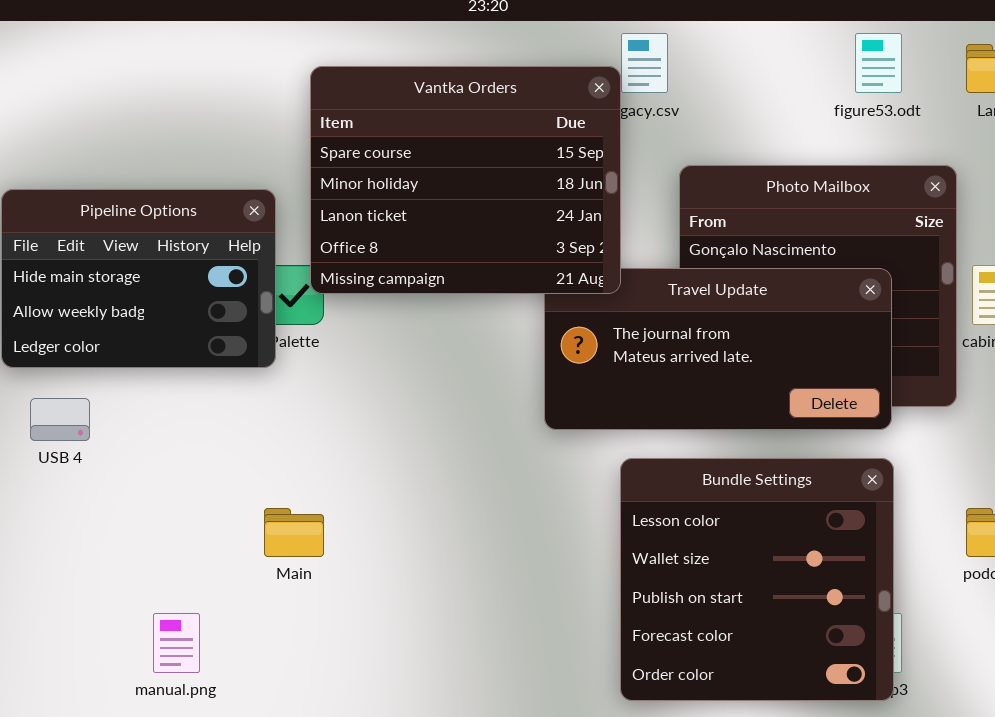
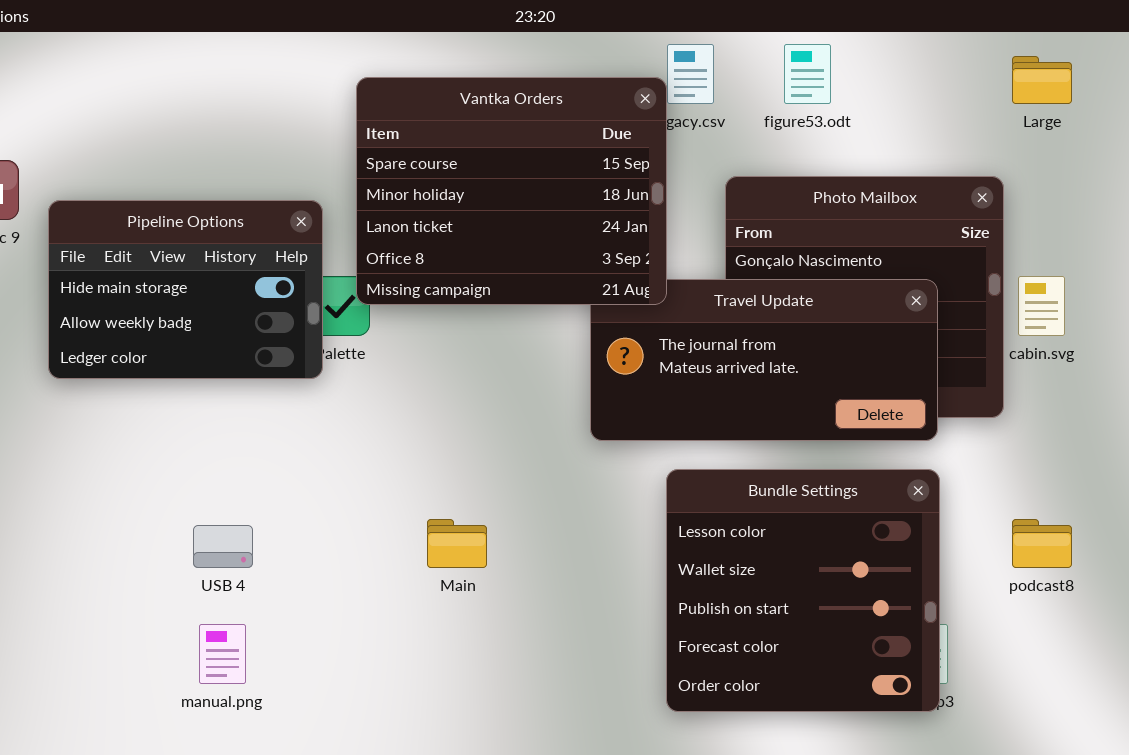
figure53.odt: [855,33,902,93] -> [784,44,831,104], moved
USB 4: [30,398,90,441] -> [193,525,253,568], moved
Main: [264,508,324,557] -> [427,519,487,568], moved

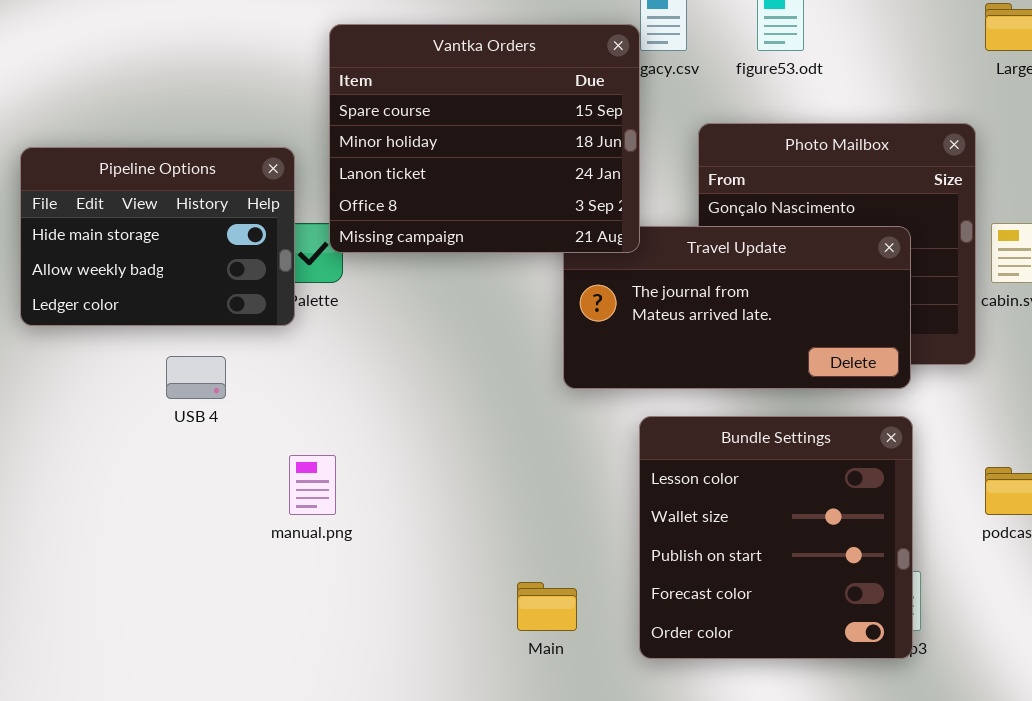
Main: [427,519,487,568] -> [517,582,577,631], moved
USB 4: [193,525,253,568] -> [166,356,226,399], moved
manual.png: [199,624,246,684] -> [289,455,336,515], moved

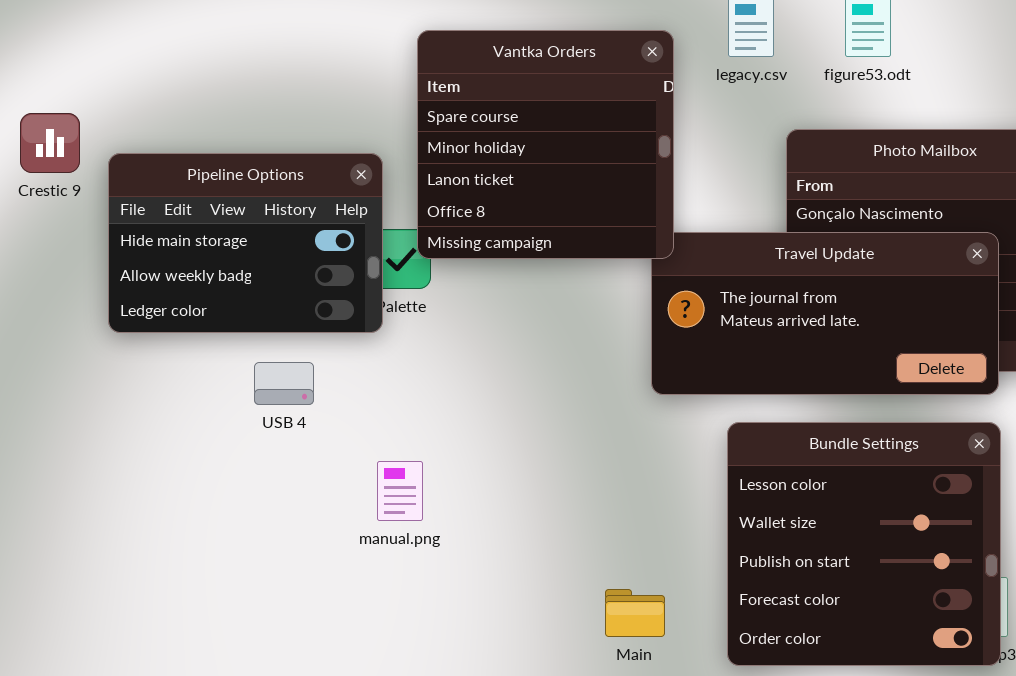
Vantka Orders: [329,24,640,253] -> [417,30,674,259], resized

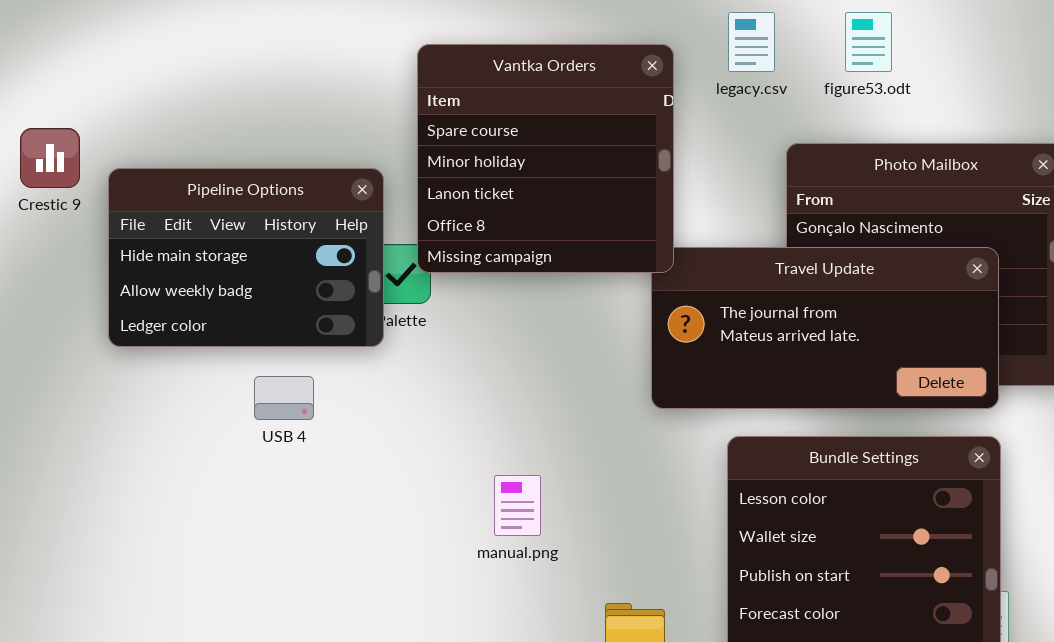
manual.png: [377,461,423,521] -> [494,475,541,536], moved

